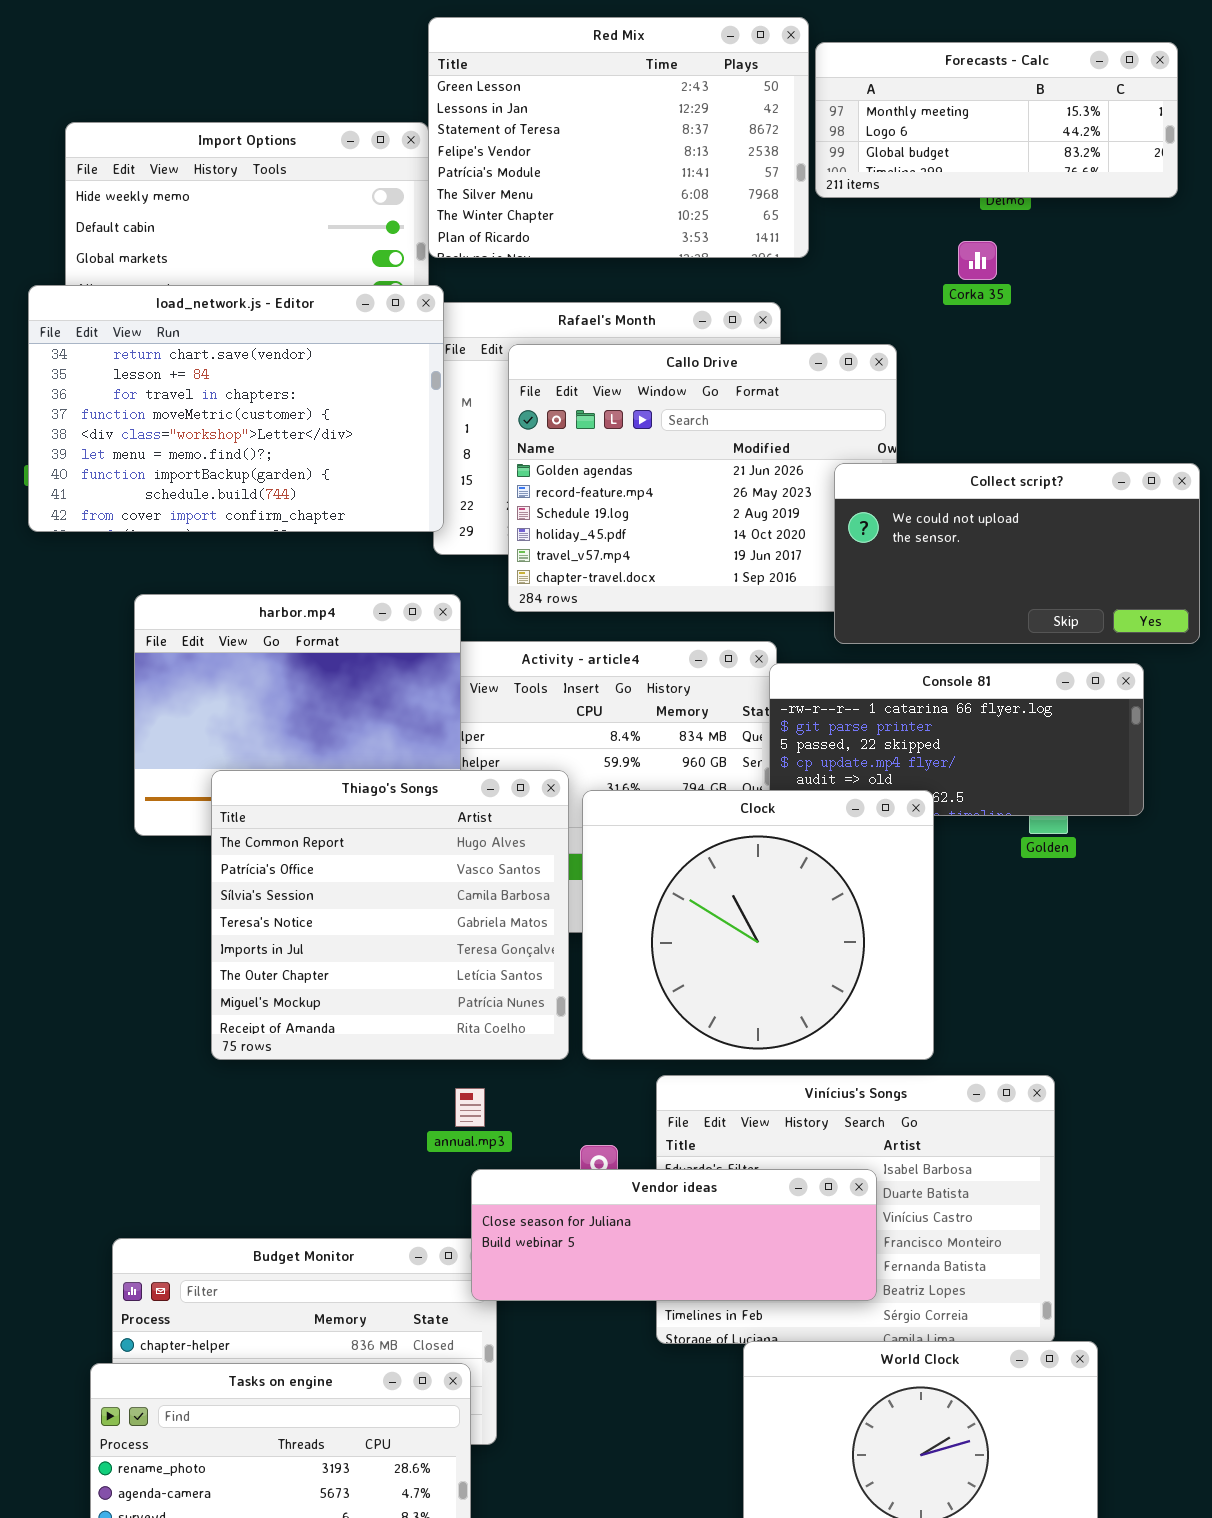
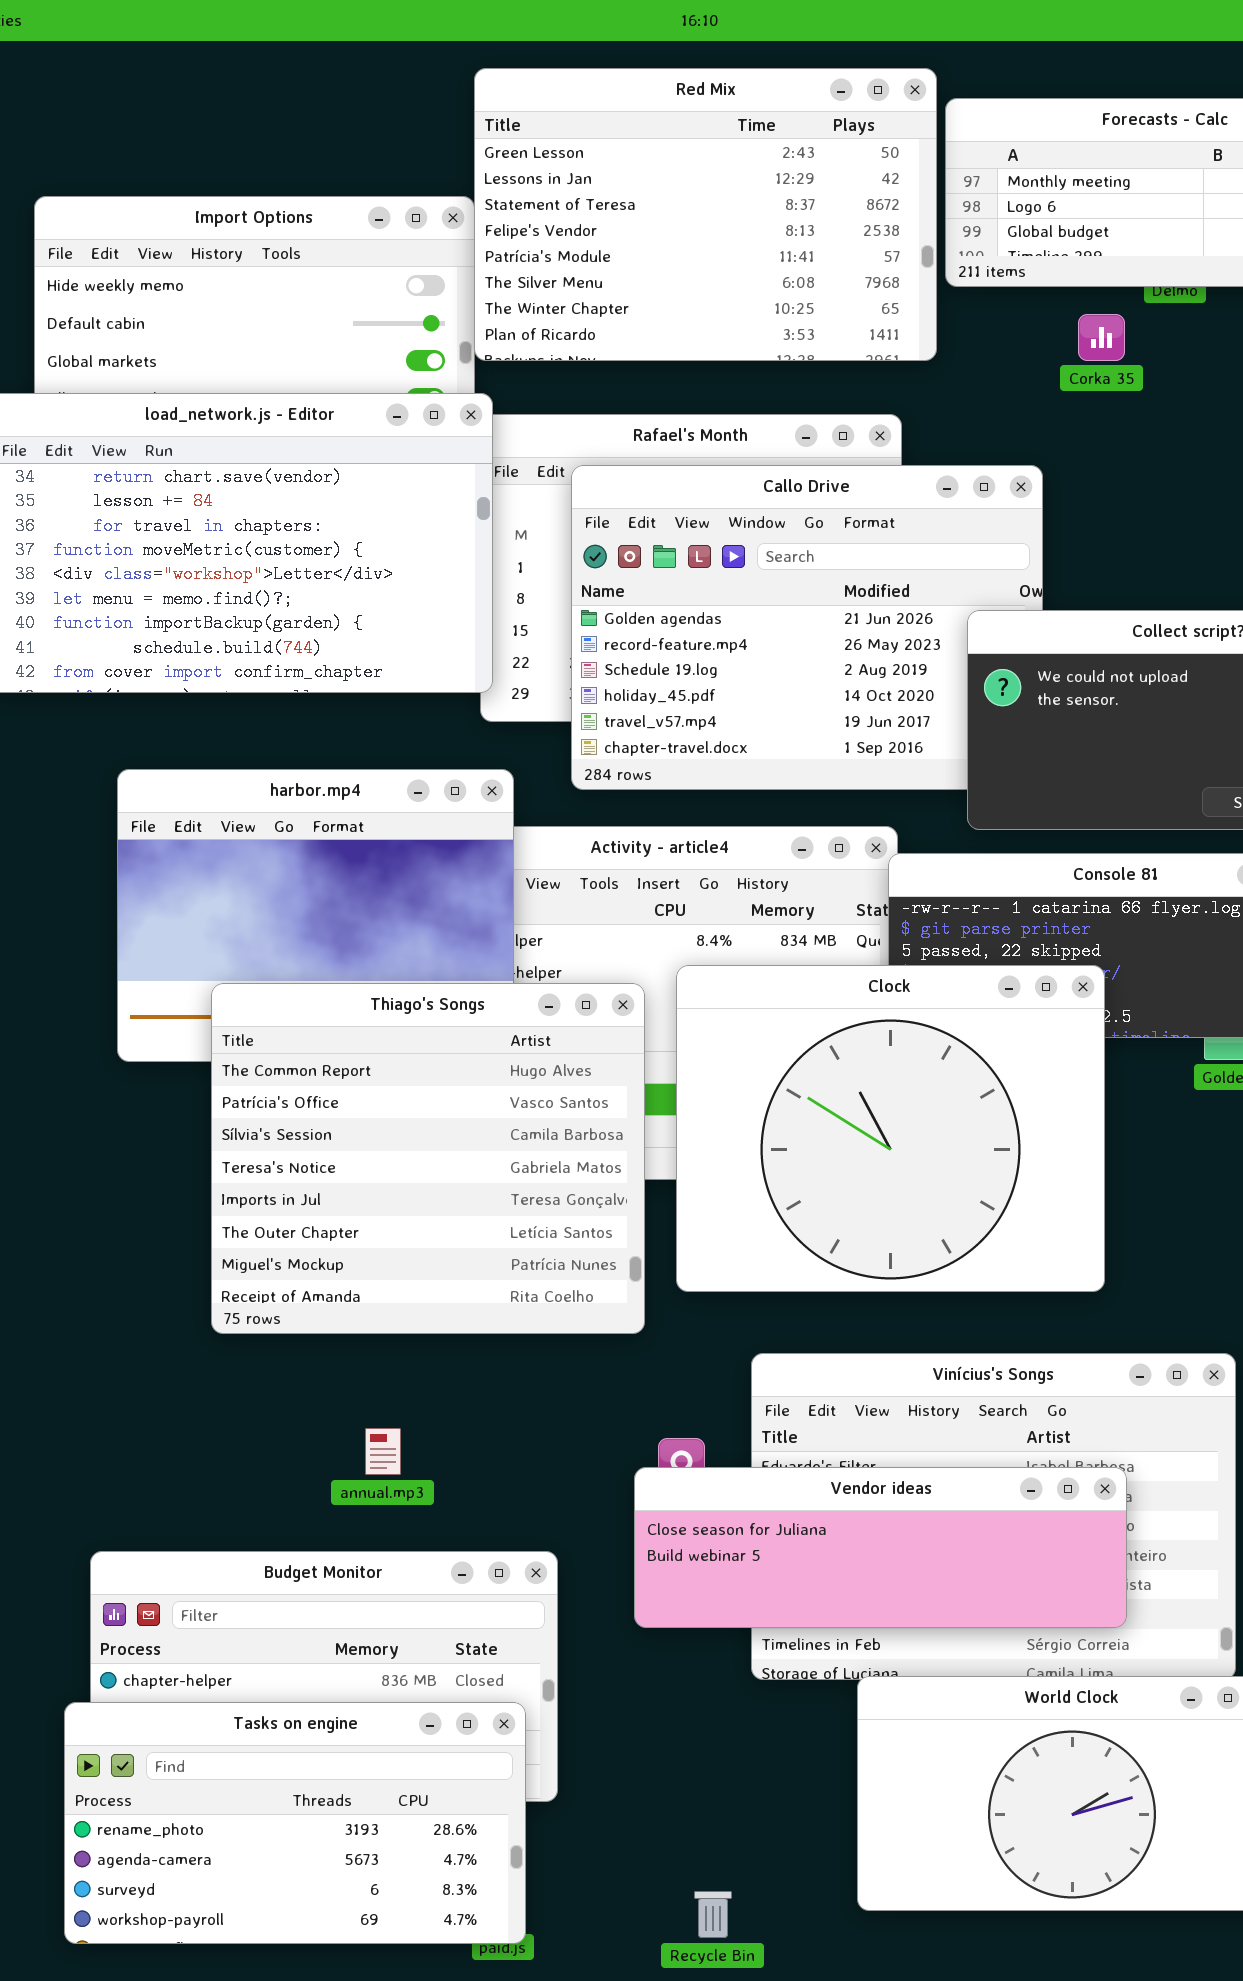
Corka 35: [958,241,997,280] -> [1078,314,1125,361], moved
Clock: [582,790,934,1060] -> [676,965,1105,1292], moved
annual.mp3: [455,1088,485,1127] -> [365,1428,401,1475], moved
Vendor ideas: [471,1169,877,1301] -> [634,1467,1127,1628], moved

